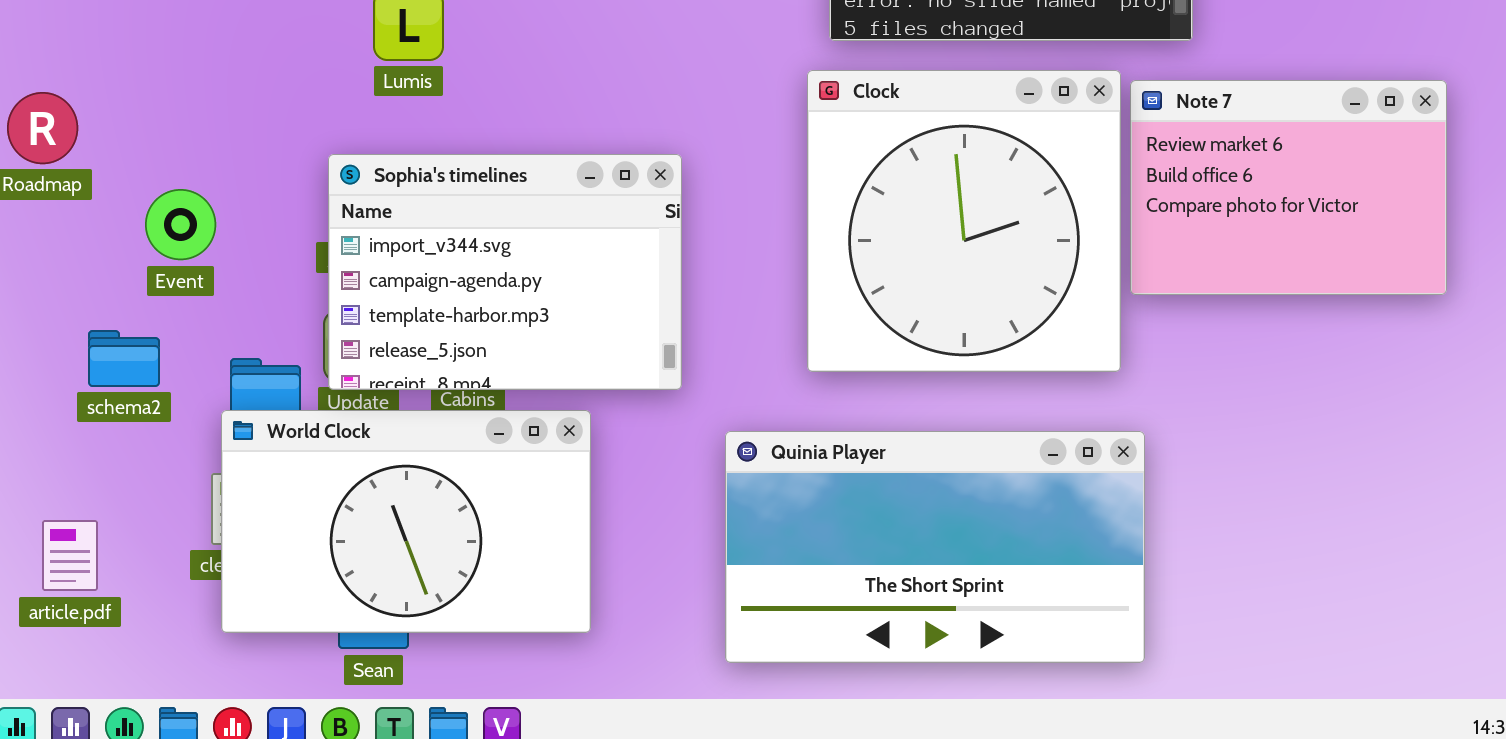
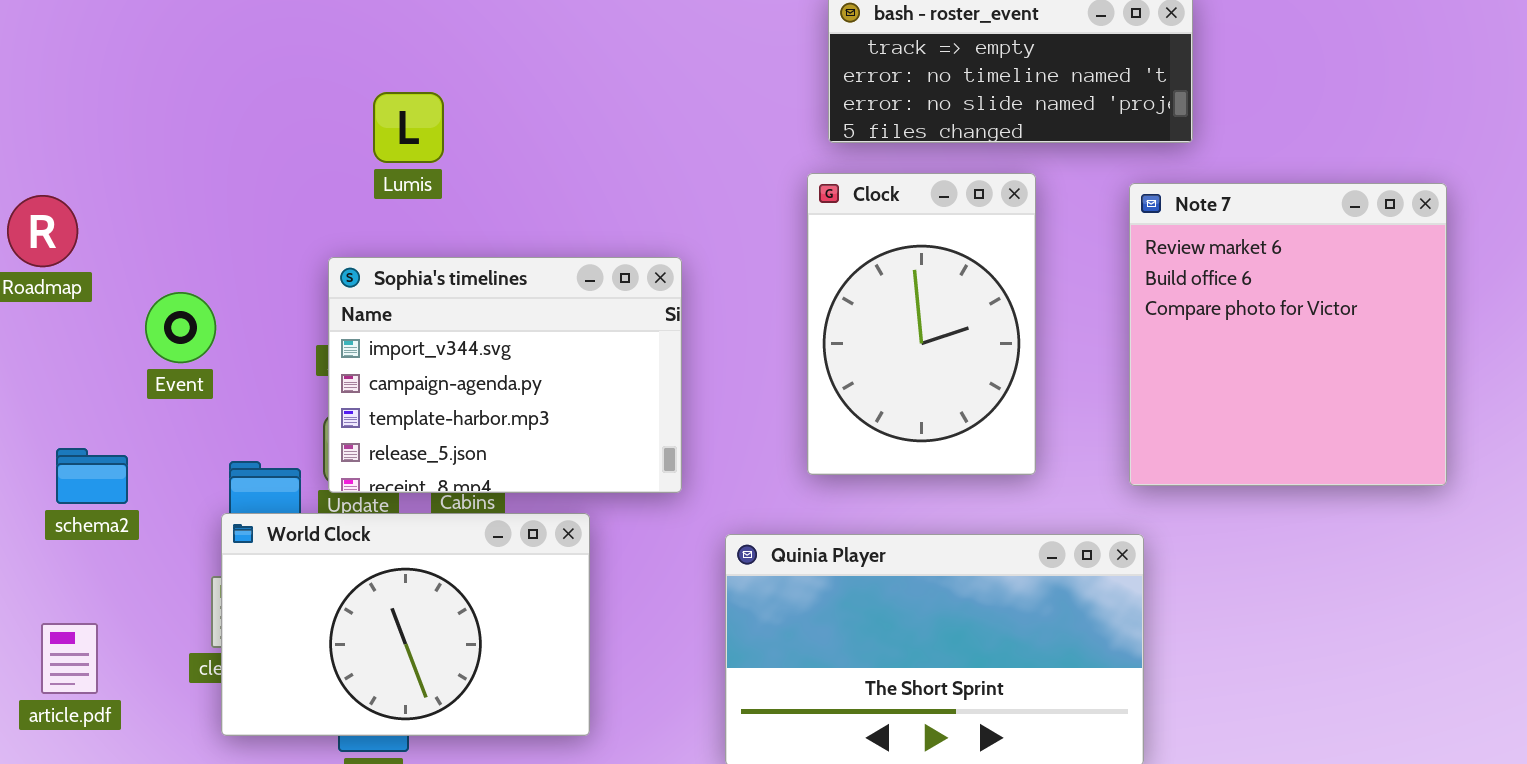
Clock: [807,70,1121,372] -> [807,173,1036,475], resized
Note 7: [1130,80,1447,295] -> [1129,183,1447,486], resized
schema2: [88,330,160,387] -> [56,448,128,504], moved

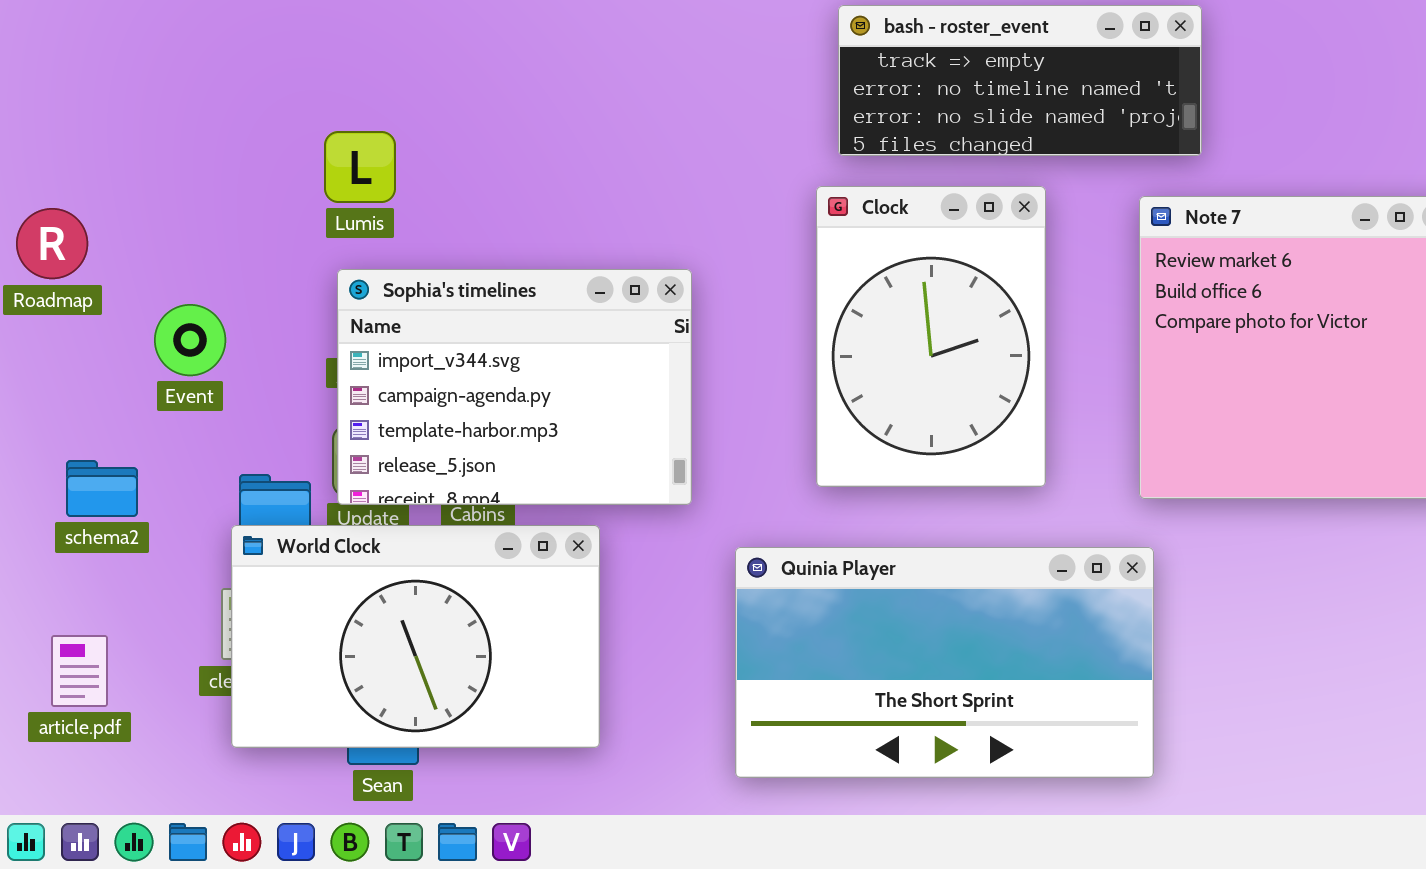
Lumis: [373,92,444,163] -> [324,131,396,203], moved

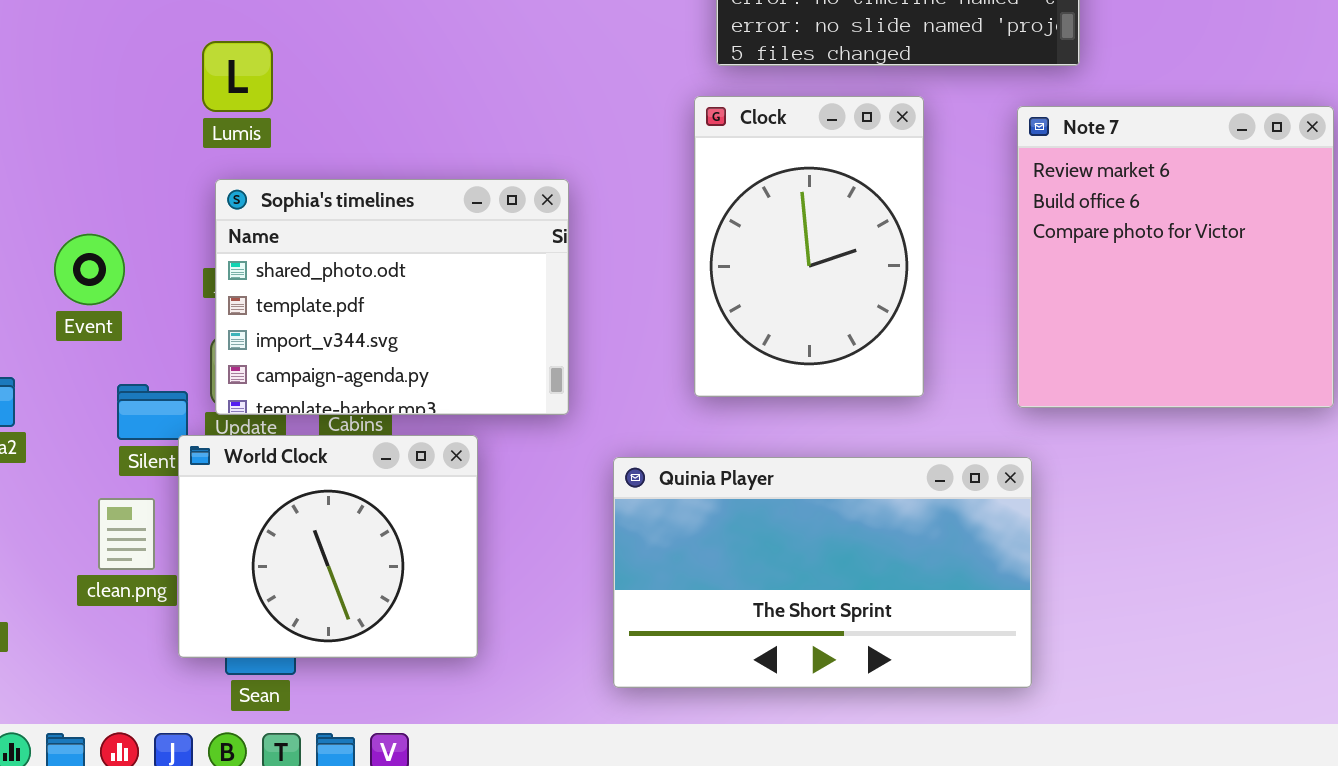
Sophia's timelines: [337,269,692,505] -> [215,179,569,415], scrolled up 2 rows
Event: [154,304,226,376] -> [54,234,125,305], moved
World Clock: [231,525,600,748] -> [178,435,478,658], resized

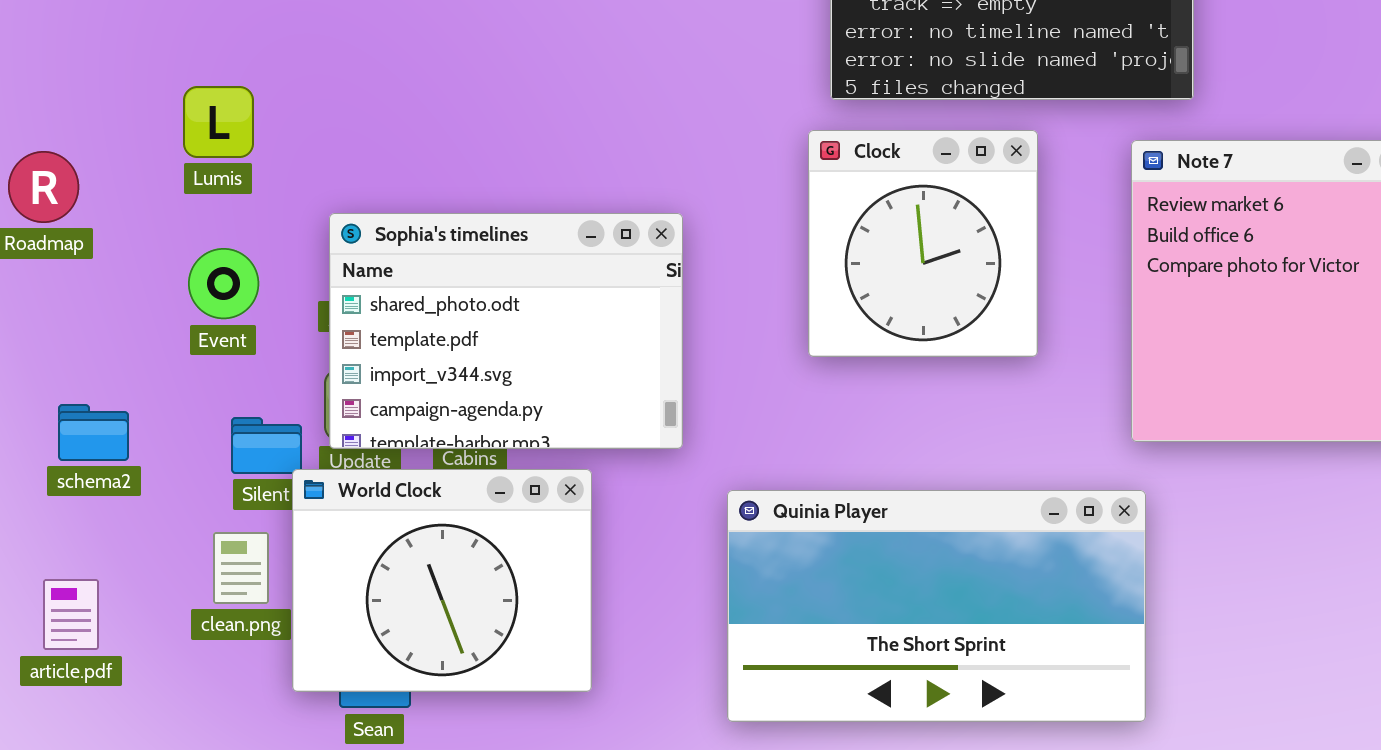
Lumis: [202,41,273,112] -> [183,86,254,158], moved
Clock: [694,96,924,397] -> [808,130,1038,357], resized
Event: [54,234,125,305] -> [188,248,259,319], moved

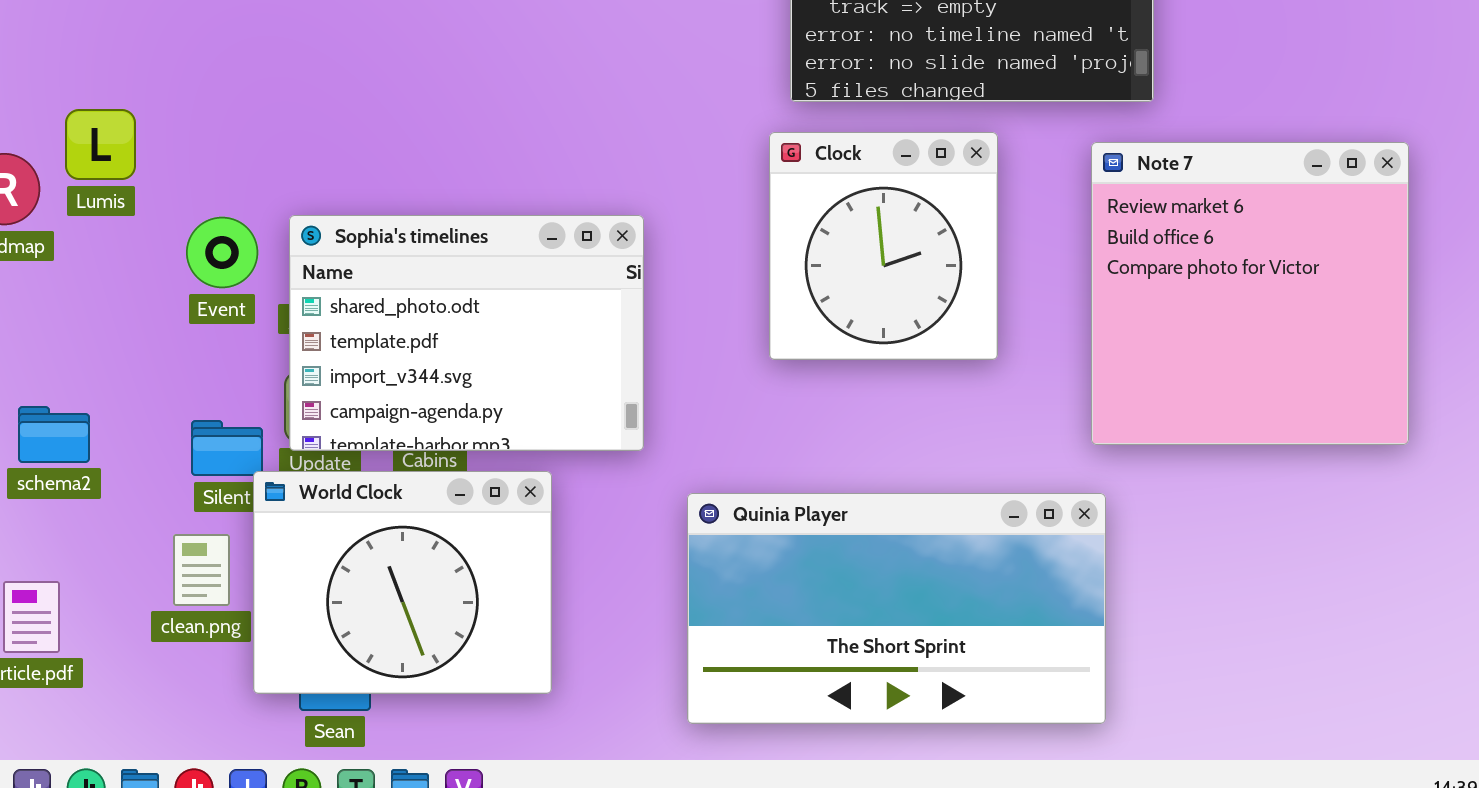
Lumis: [183,86,254,158] -> [65,109,136,180], moved
Event: [188,248,259,319] -> [186,217,258,288], moved

